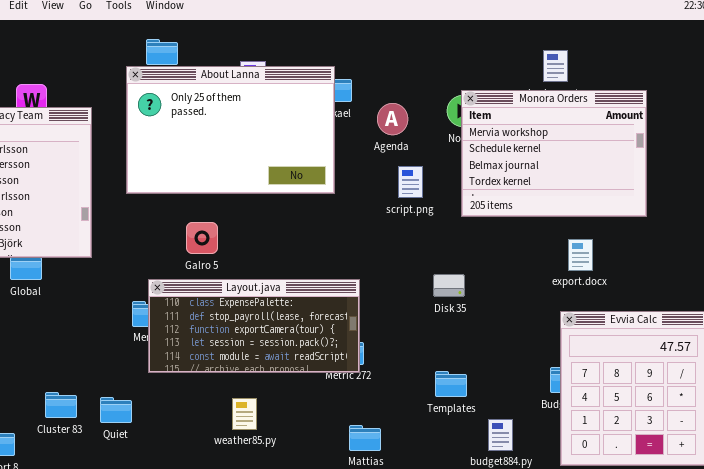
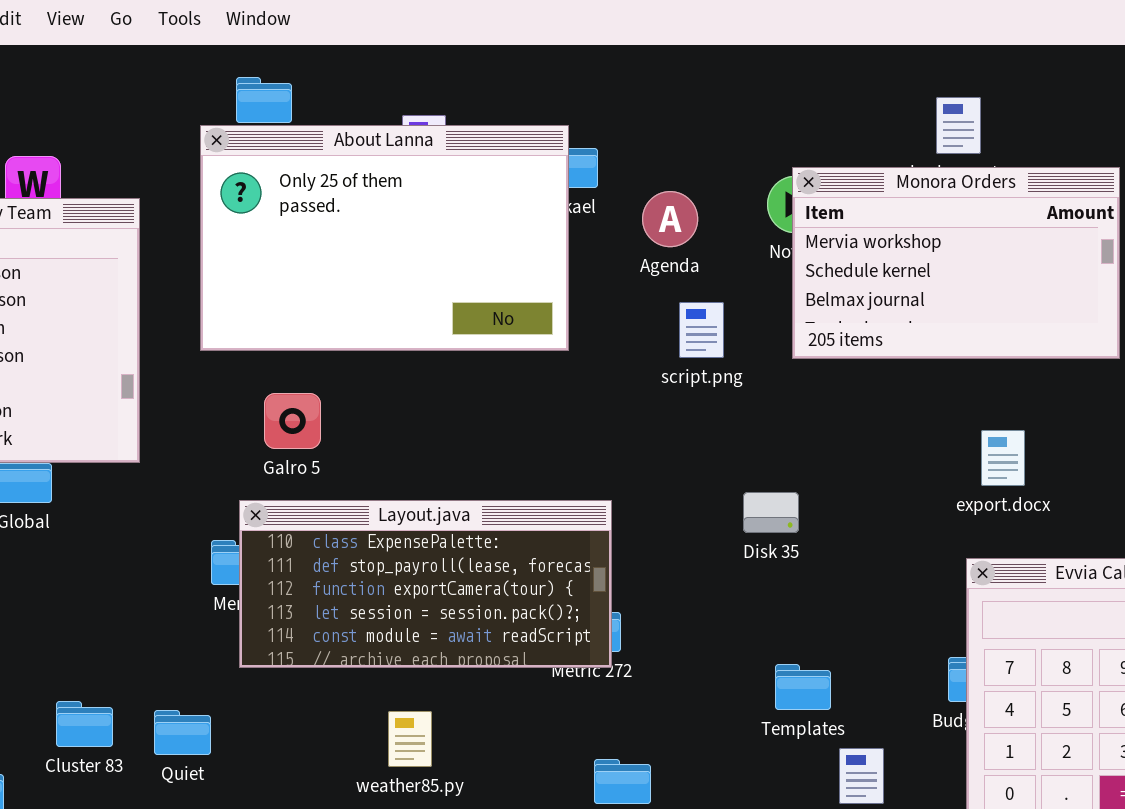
Monora Orders: [461,90,647,217] -> [792,167,1120,359], resized
Galro 5: [186,222,218,254] -> [264,393,321,449], moved
Templates: [435,371,467,397] -> [775,664,831,710], moved

